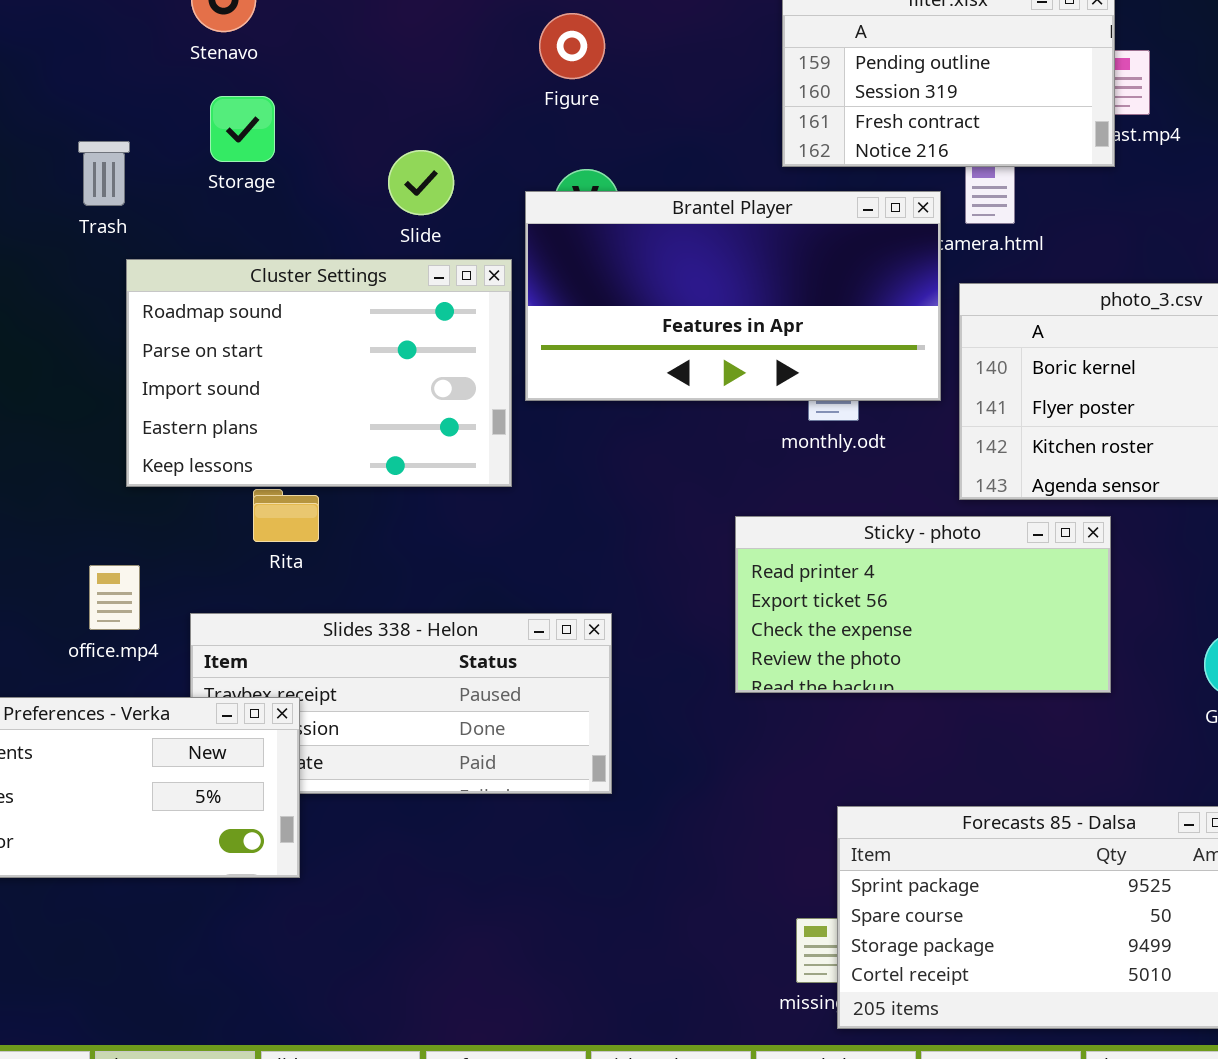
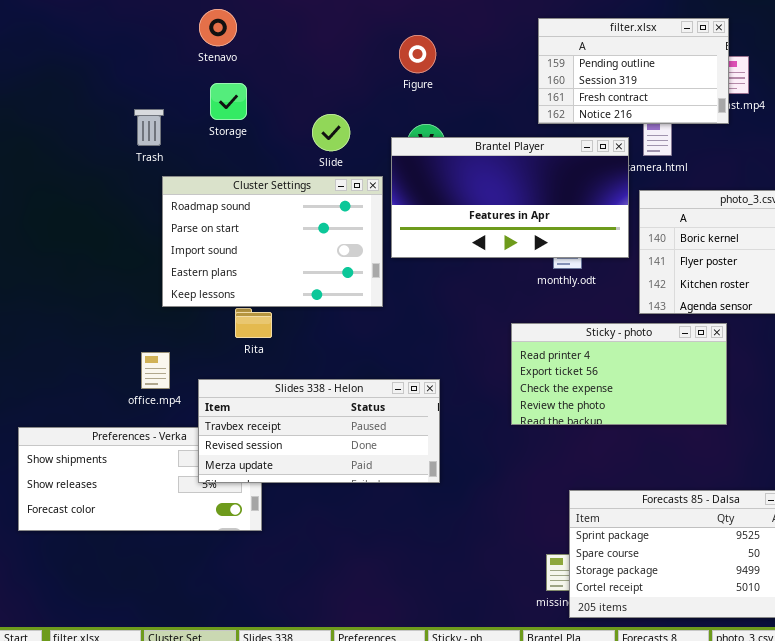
Slides 338 - Helon: [190,613,612,794] -> [198,379,440,483], raised

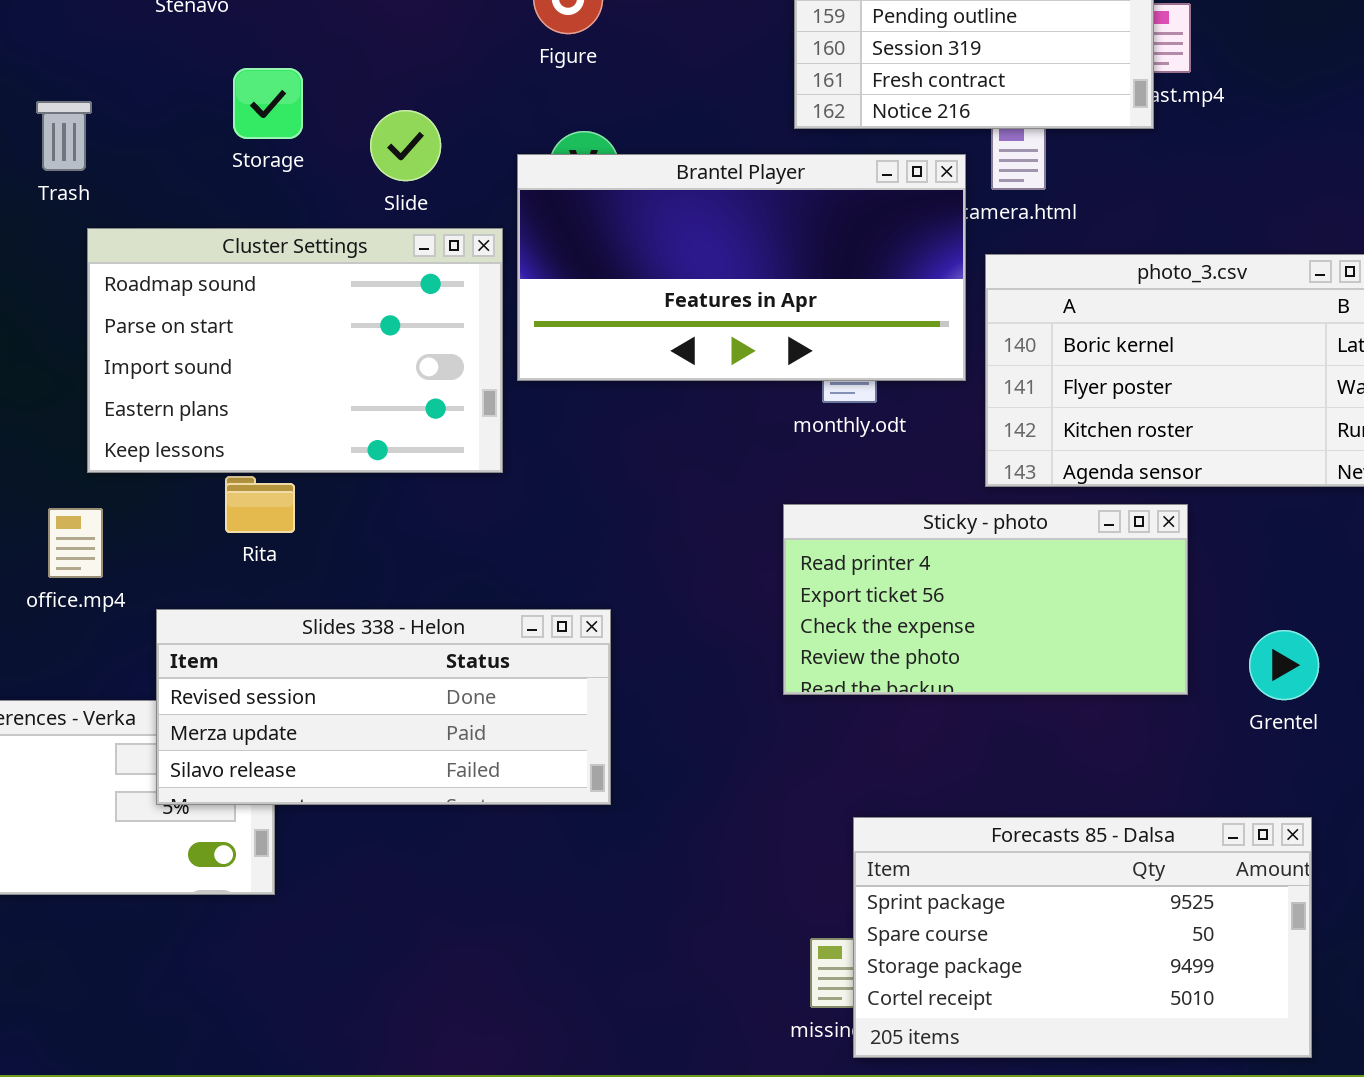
Storage: [210,83,247,120] -> [233,68,303,139], moved
Sticky - photo: [511,323,727,425] -> [783,504,1188,695], moved
office.mp4: [141,352,170,389] -> [48,508,103,578], moved
Slides 338 - Helon: [198,379,440,483] -> [156,609,611,805], scrolled down 1 row

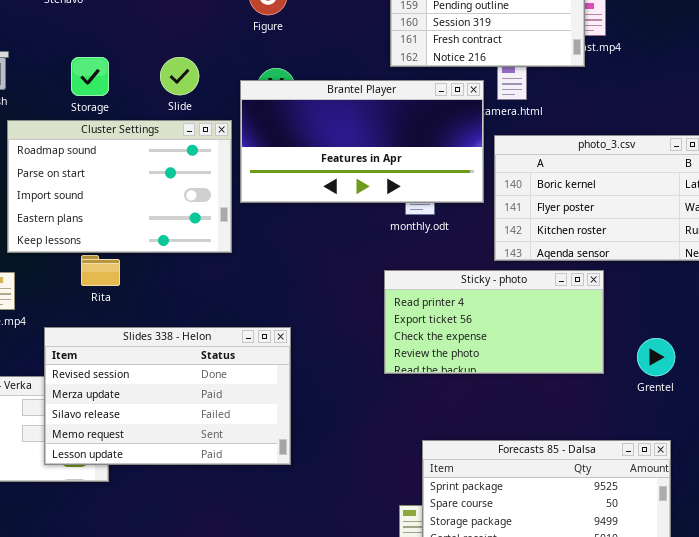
Storage: [233,68,303,139] -> [71,57,109,96], moved
Slides 338 - Helon: [156,609,611,805] -> [44,327,291,465], resized

